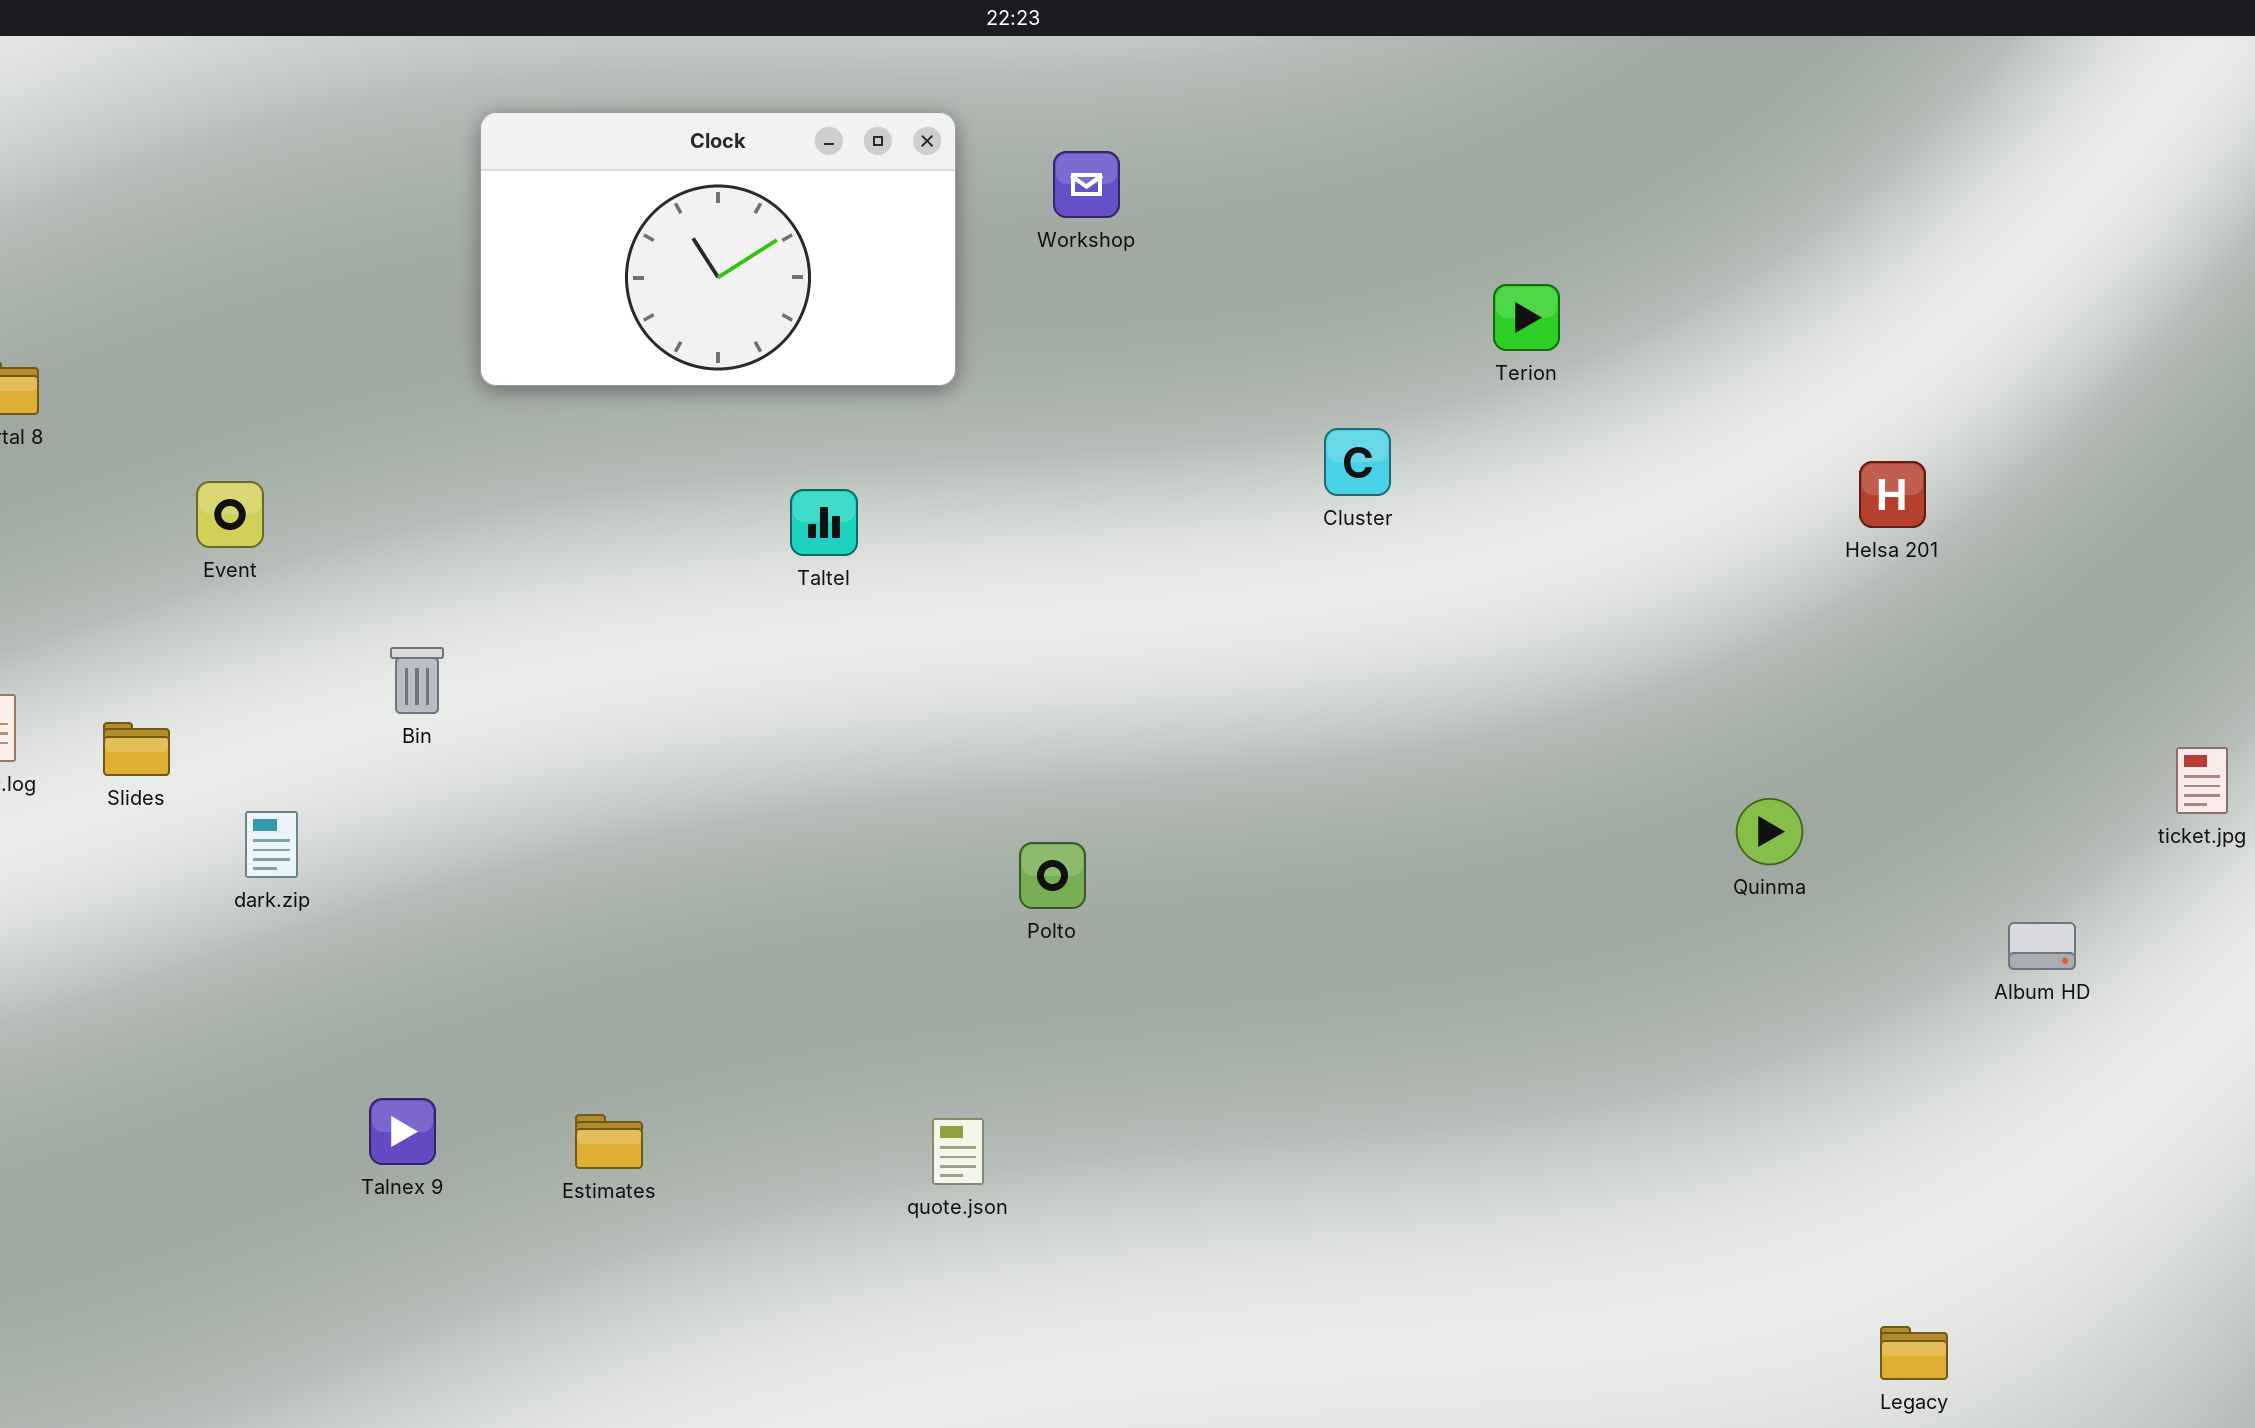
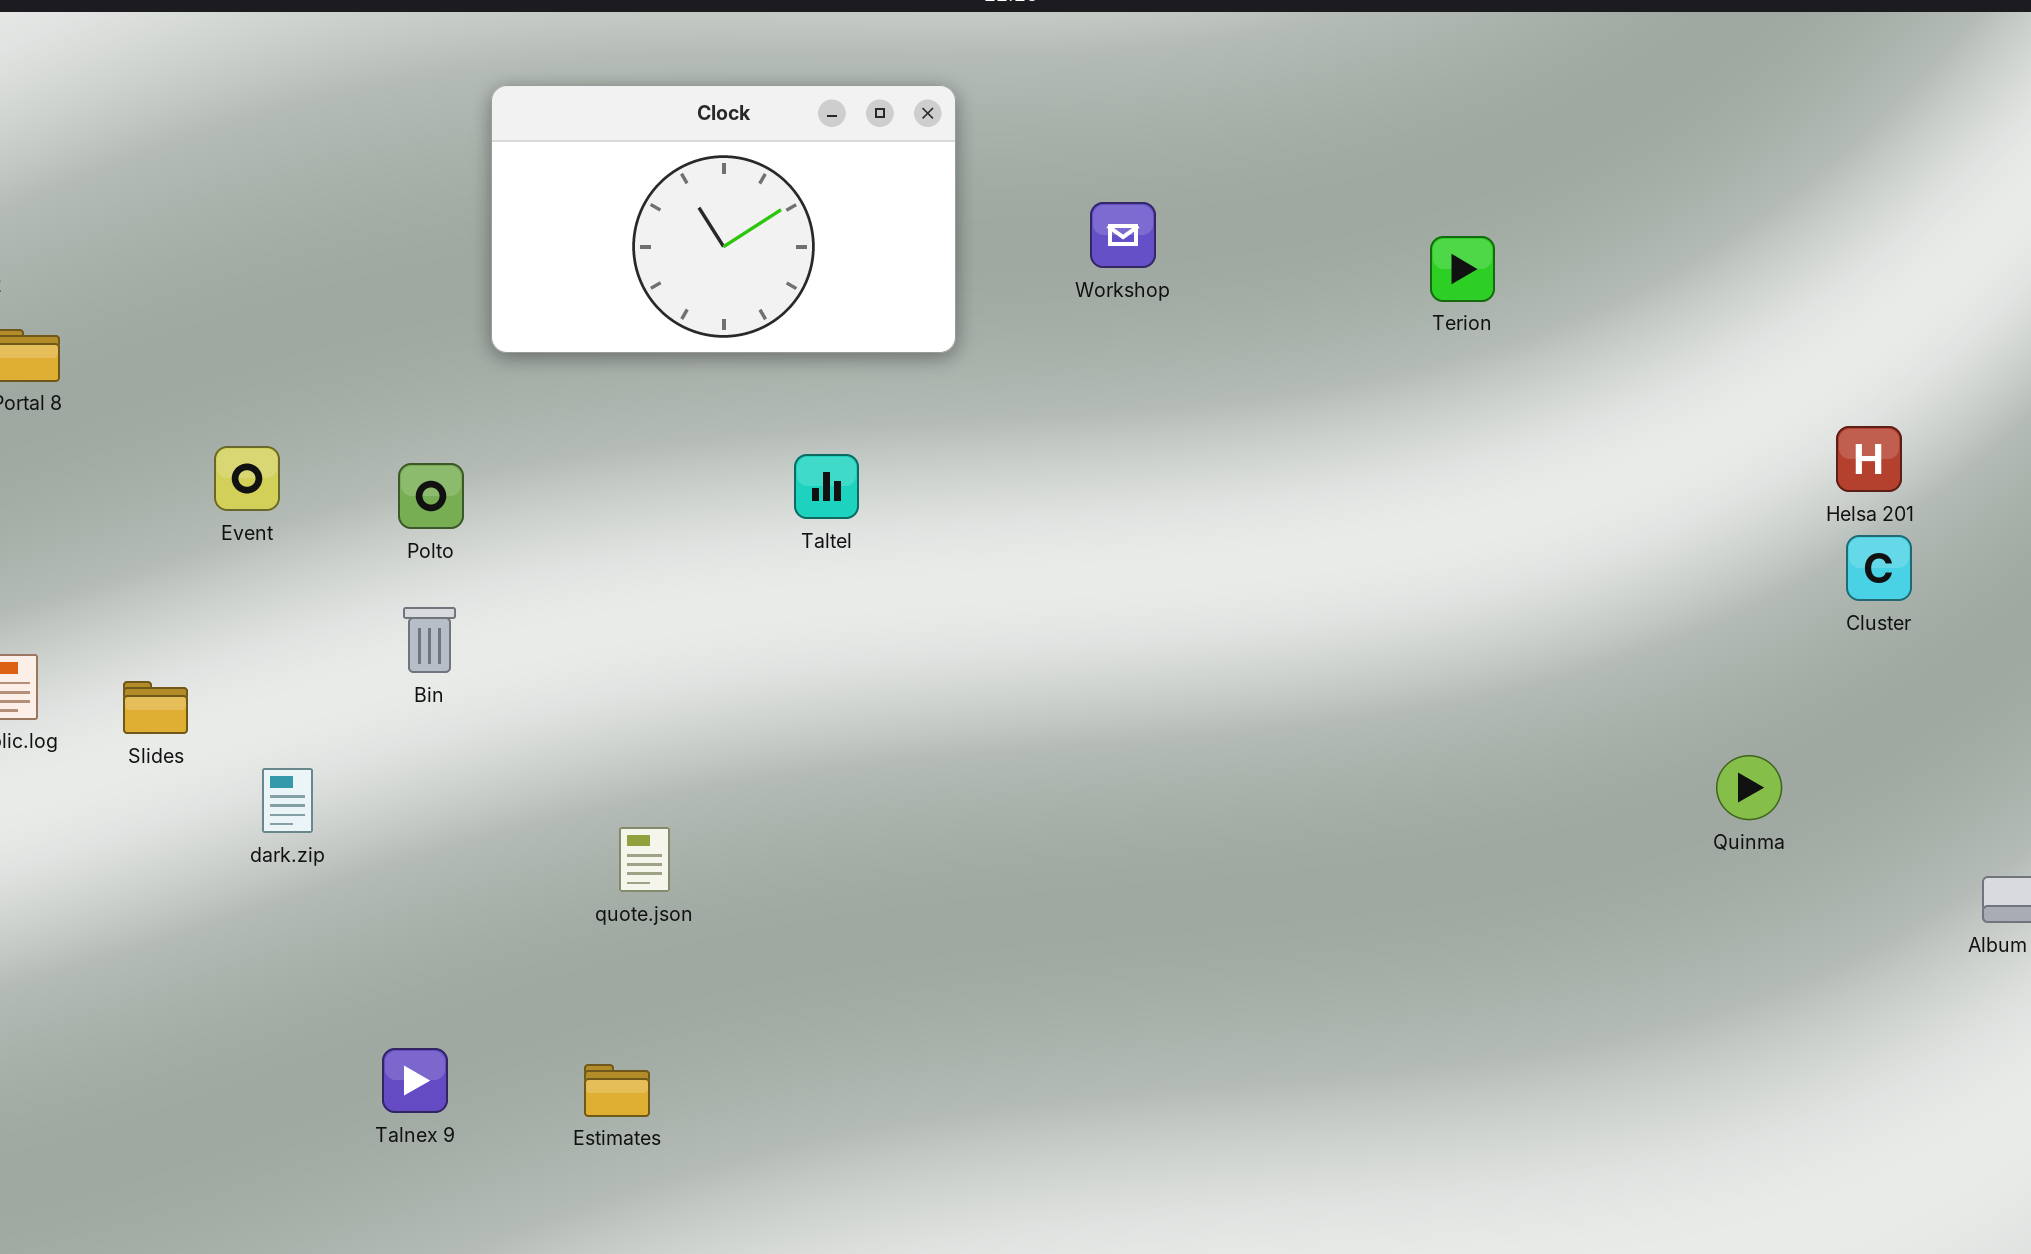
Workshop: [1053,151,1120,218] -> [1090,202,1156,268], moved
Terion: [1493,284,1560,351] -> [1430,236,1495,302], moved
Cluster: [1324,428,1391,496] -> [1846,535,1912,601], moved
Polto: [1019,842,1086,909] -> [398,463,464,529], moved
quote.json: [932,1118,984,1185] -> [619,827,670,892], moved

